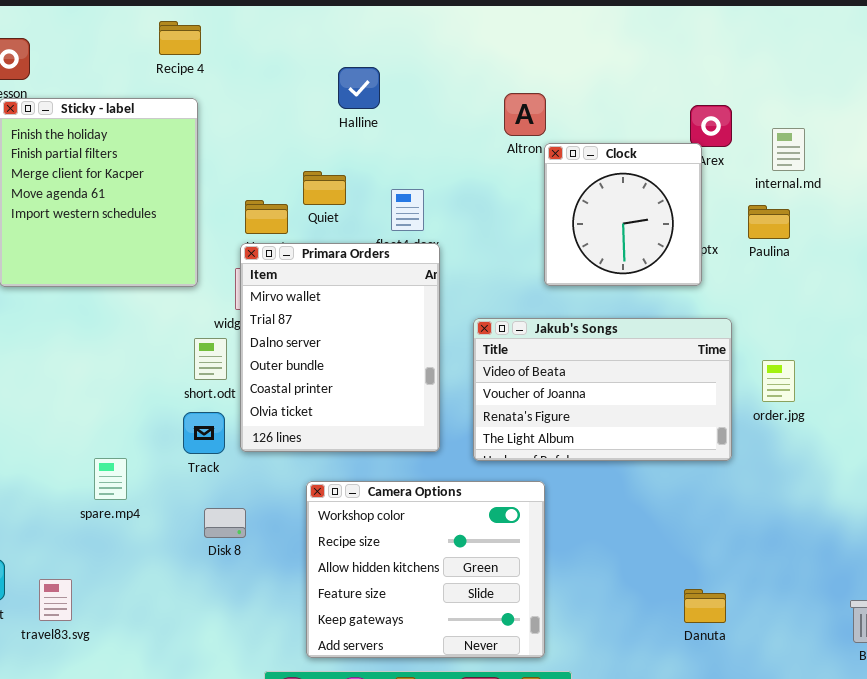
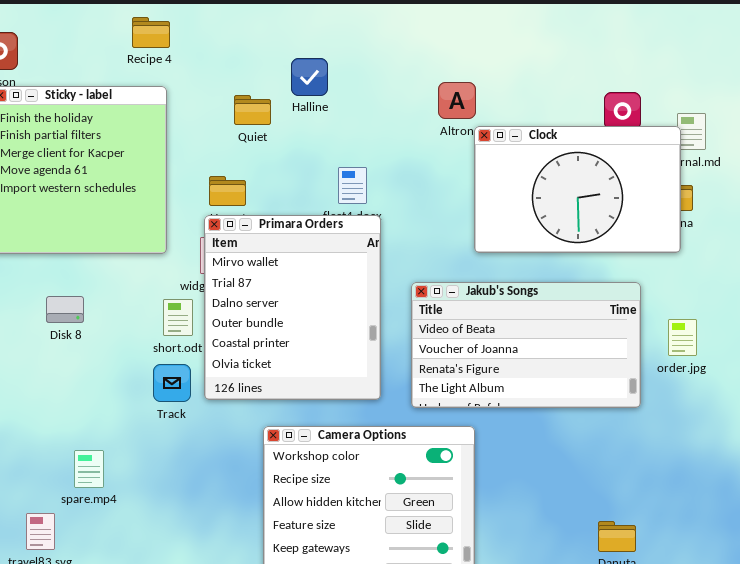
Clock: [544,143,702,286] -> [474,126,681,253], resized
Quiet: [303,171,346,205] -> [234,95,271,125], moved
spare.mp4: [94,458,127,500] -> [74,450,104,488], moved
Disk 8: [204,508,246,538] -> [46,296,84,323], moved

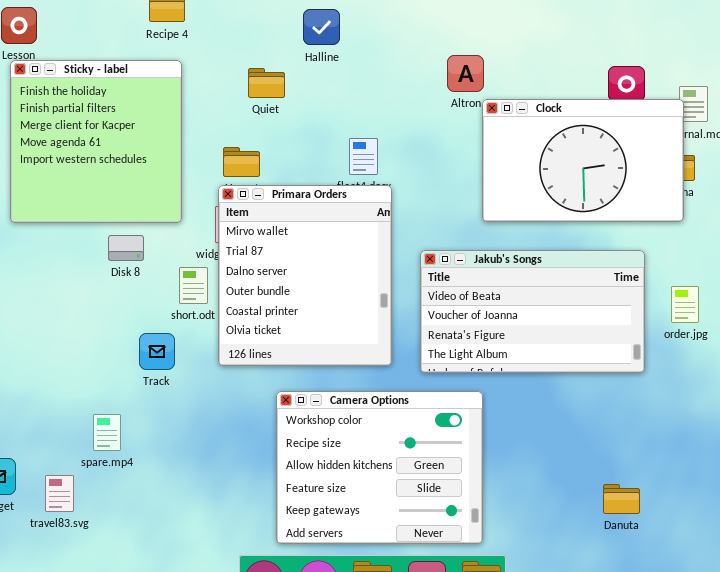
Halline: [291,58,328,96] -> [303,9,340,45], moved
Disk 8: [46,296,84,323] -> [108,235,144,261], moved
Track: [153,364,191,402] -> [139,333,175,370], moved

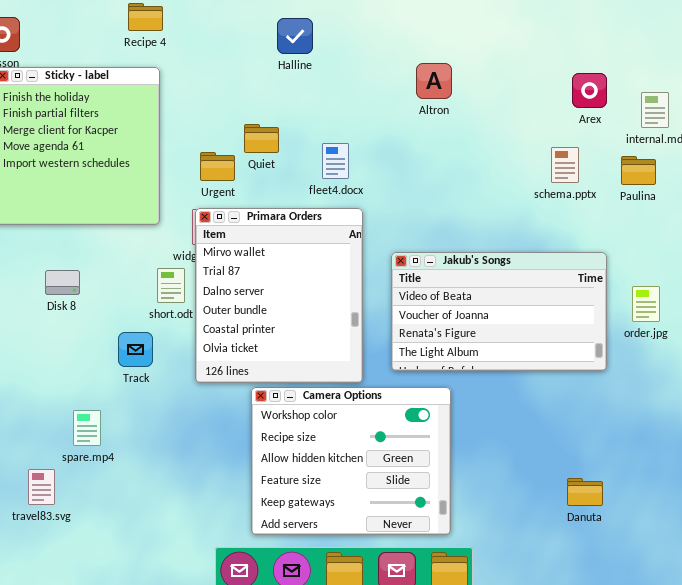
Quiet: [248,68,285,98] -> [244,124,279,153], moved
Clock: [482,99,684,222] -> none, closed
Primara Orders: [218,185,392,366] -> [195,208,363,383], moved
Disk 8: [108,235,144,261] -> [45,270,80,295], moved

